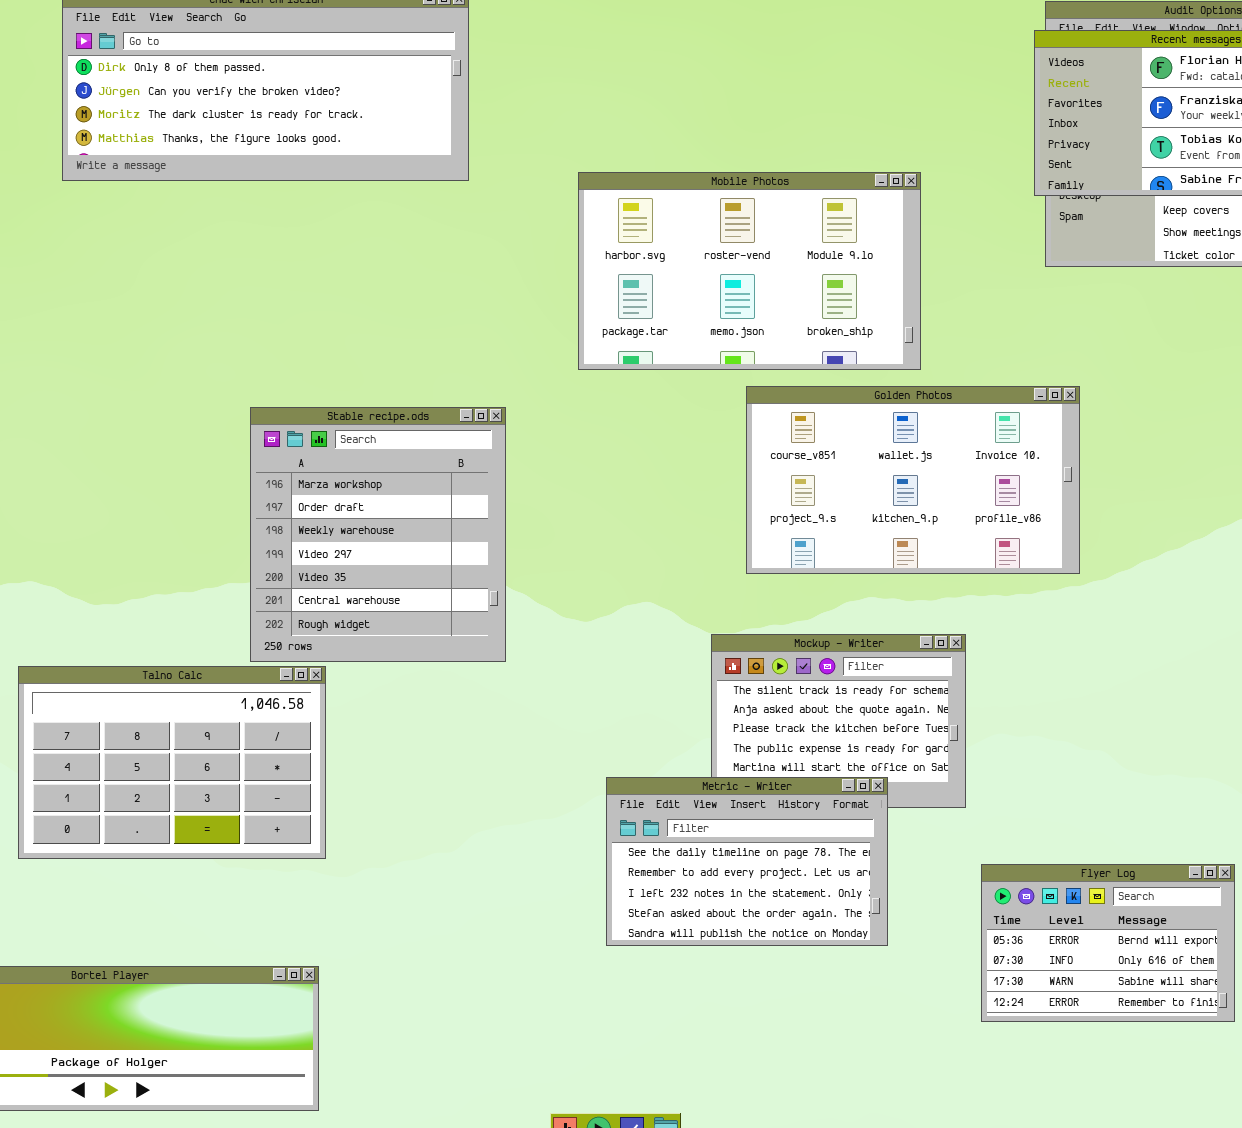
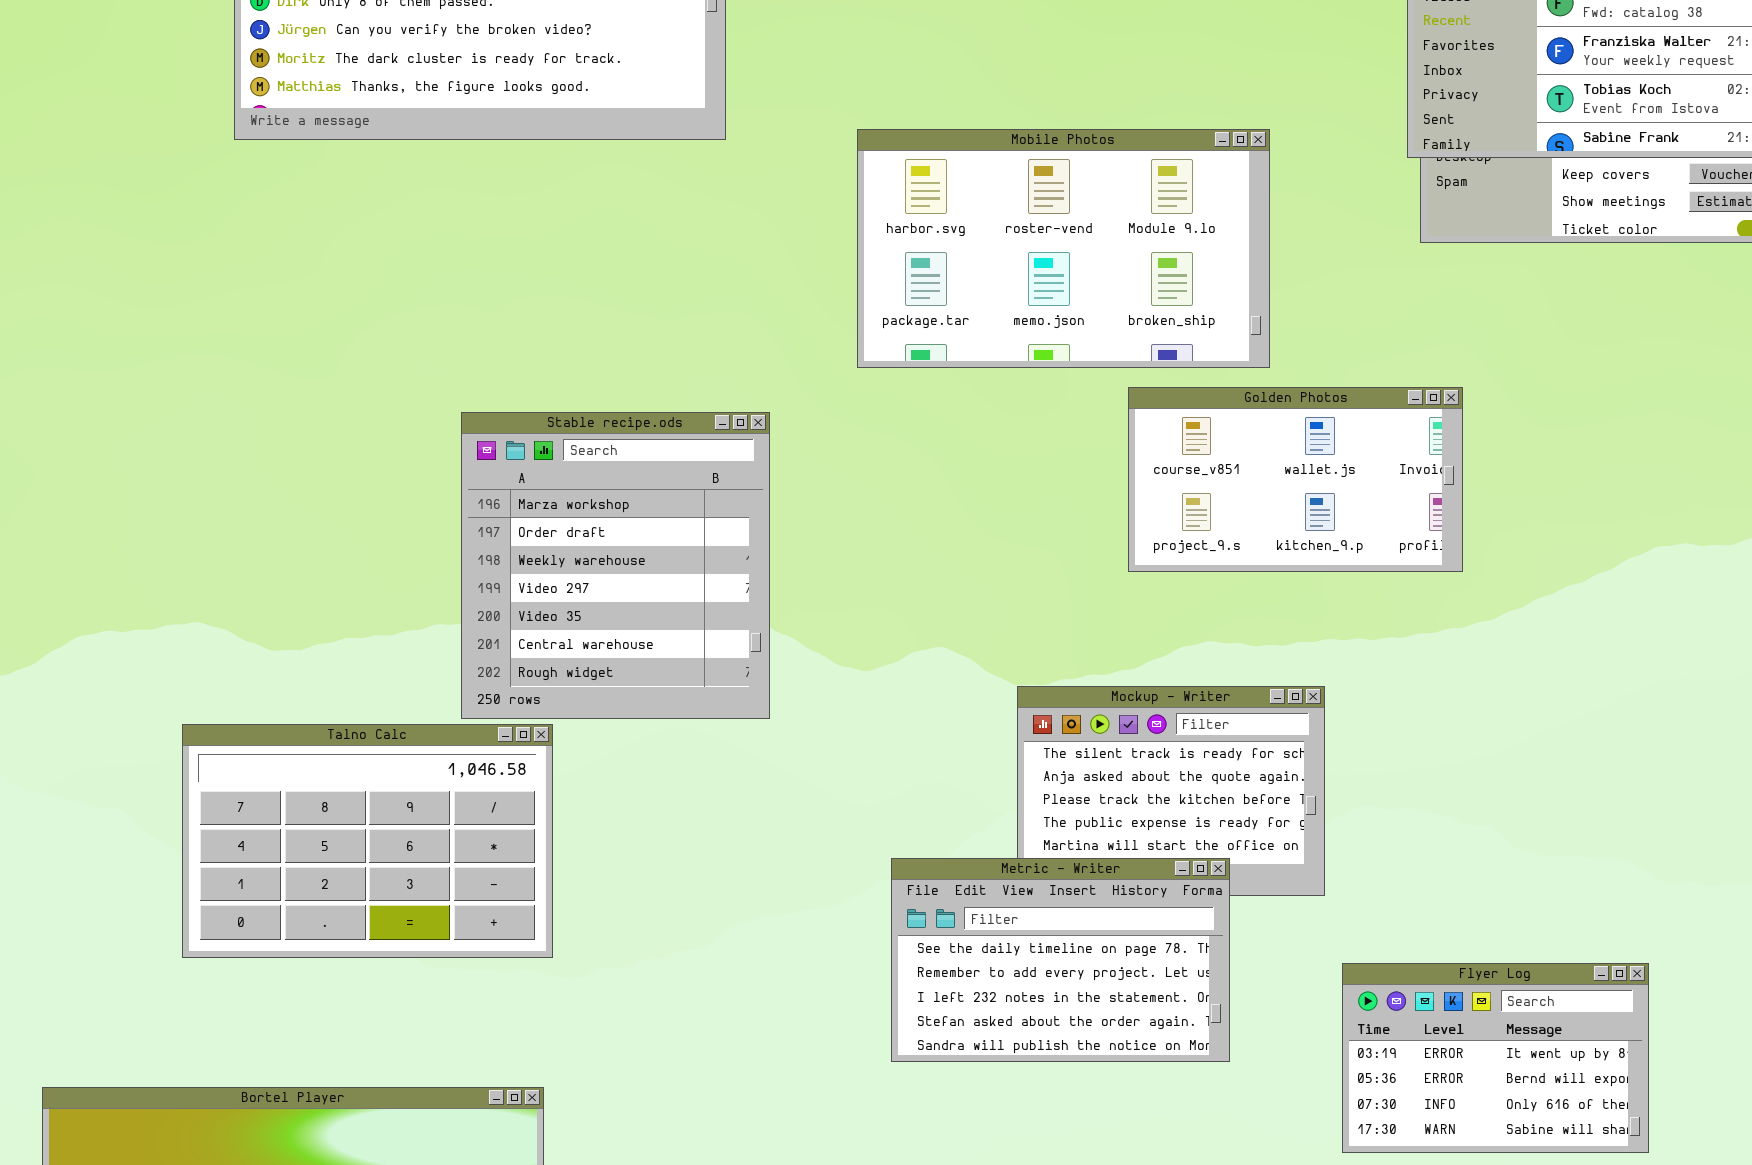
Golden Photos: [746,386,1080,574] -> [1128,387,1463,572], resized
Flyer Log: [981,864,1235,1022] -> [1342,963,1649,1153], scrolled up 1 row

